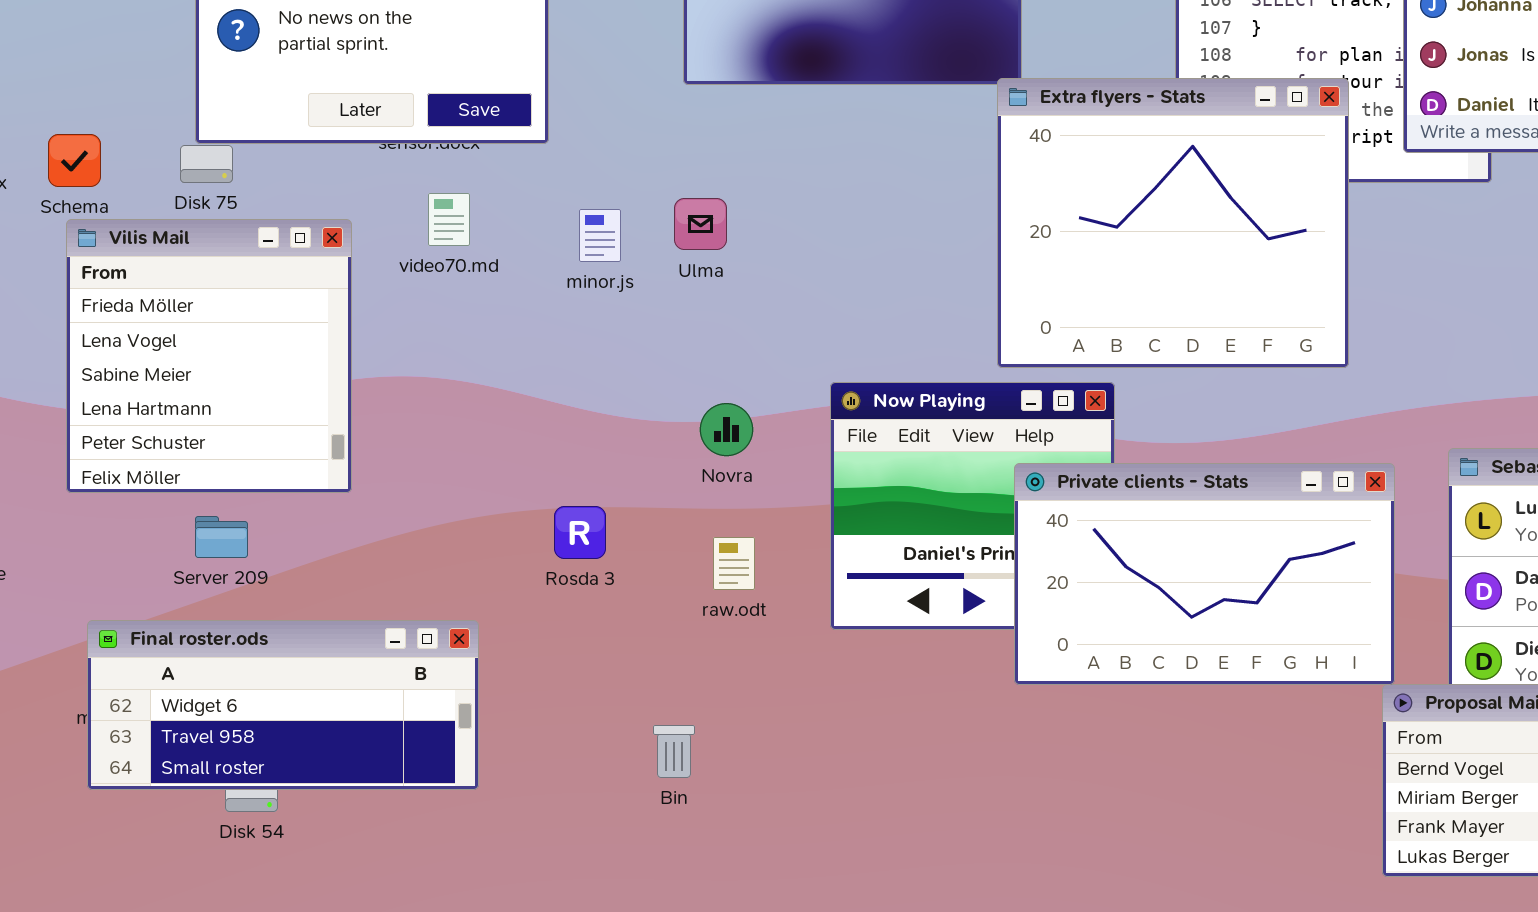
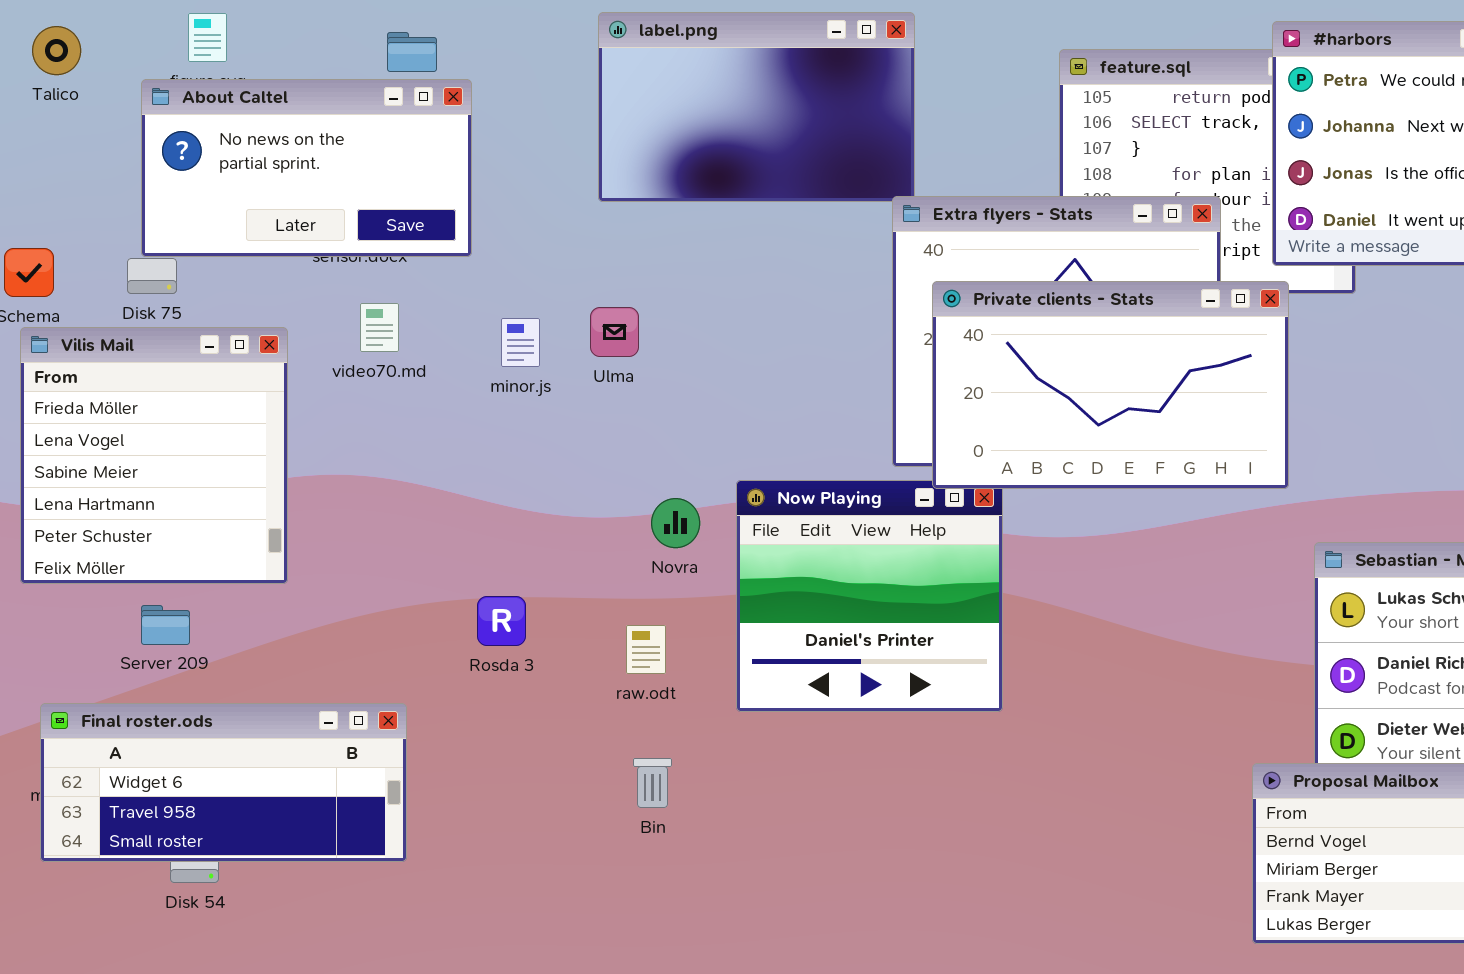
Novra: [700,403,753,456] -> [651,498,700,548], moved
Private clients - Stats: [1014,463,1395,685] -> [932,281,1289,489], moved
Bin: [653,725,695,778] -> [633,758,672,808], moved

